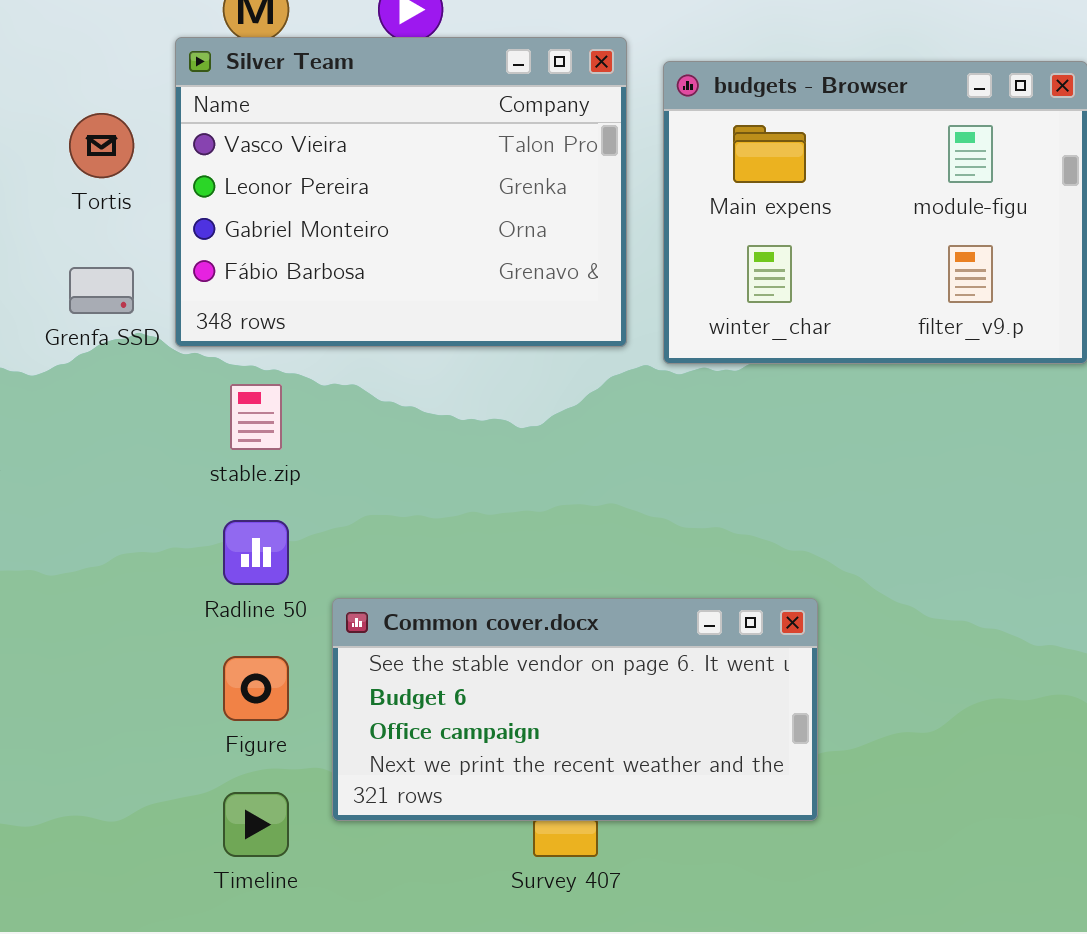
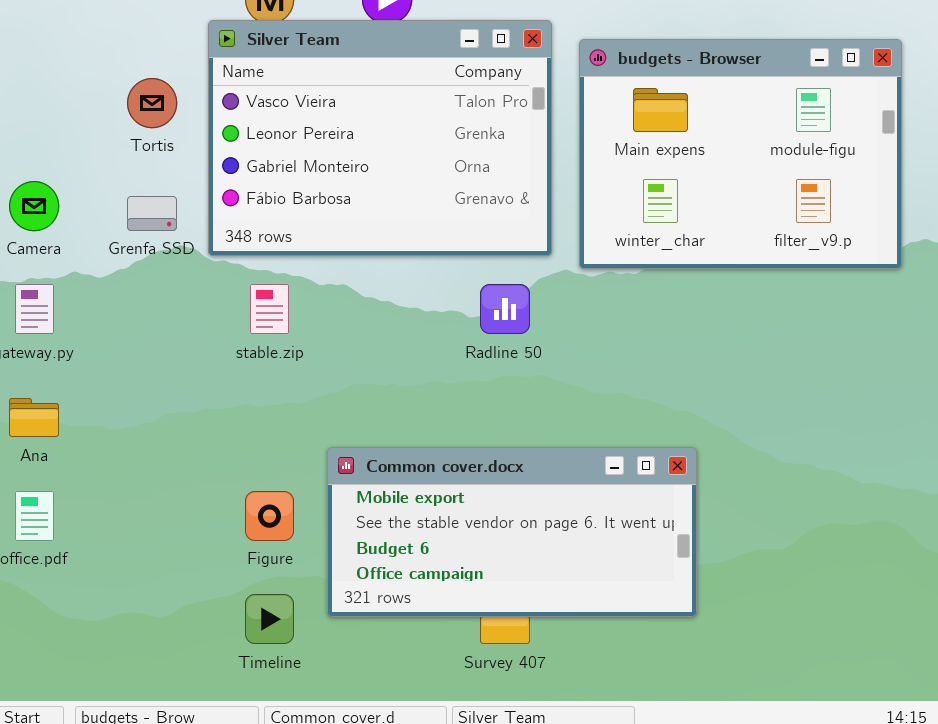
Radline 50: [223,520,289,585] -> [480,284,530,334], moved
Common cover.docx: [332,598,818,821] -> [327,447,697,617], scrolled up 1 row

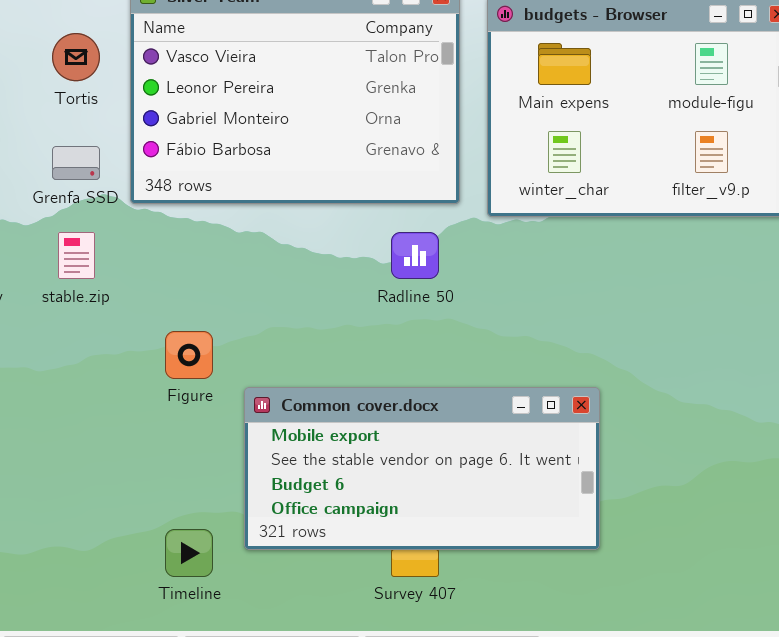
stable.zip: [250,284,289,334] -> [58,232,95,279], moved
Figure: [245,491,294,541] -> [165,331,213,379], moved

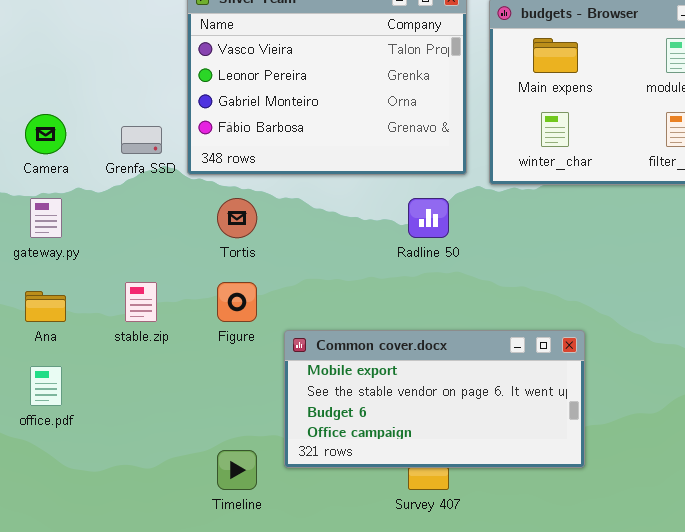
Tortis: [52,33,100,81] -> [217,198,257,238], moved
stable.zip: [58,232,95,279] -> [125,282,157,322], moved

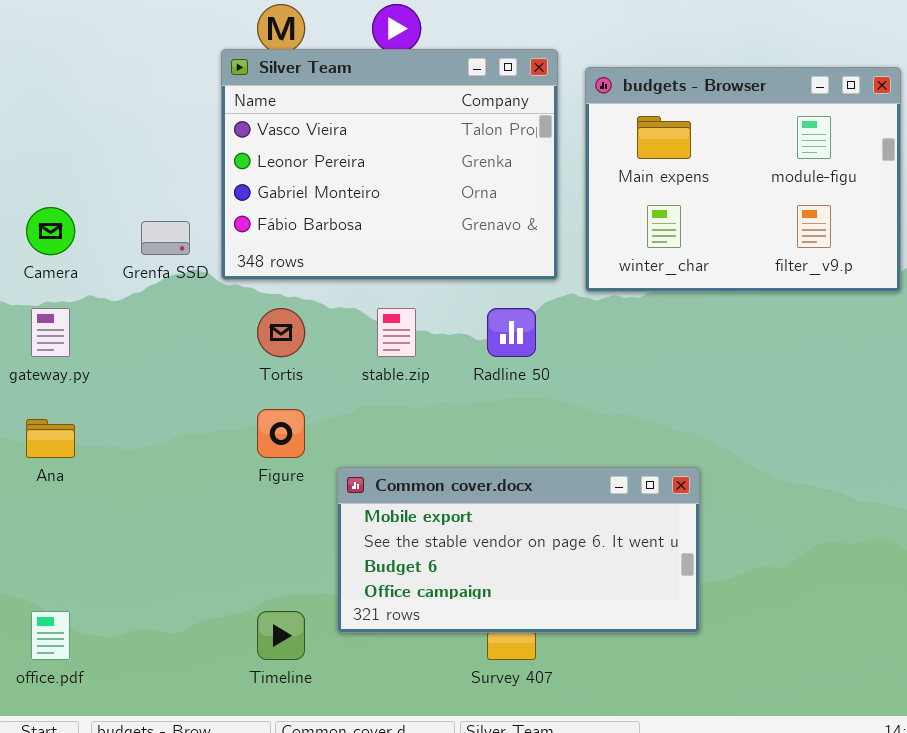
stable.zip: [125,282,157,322] -> [377,308,416,357], moved
office.pdf: [30,366,62,406] -> [31,611,70,660], moved

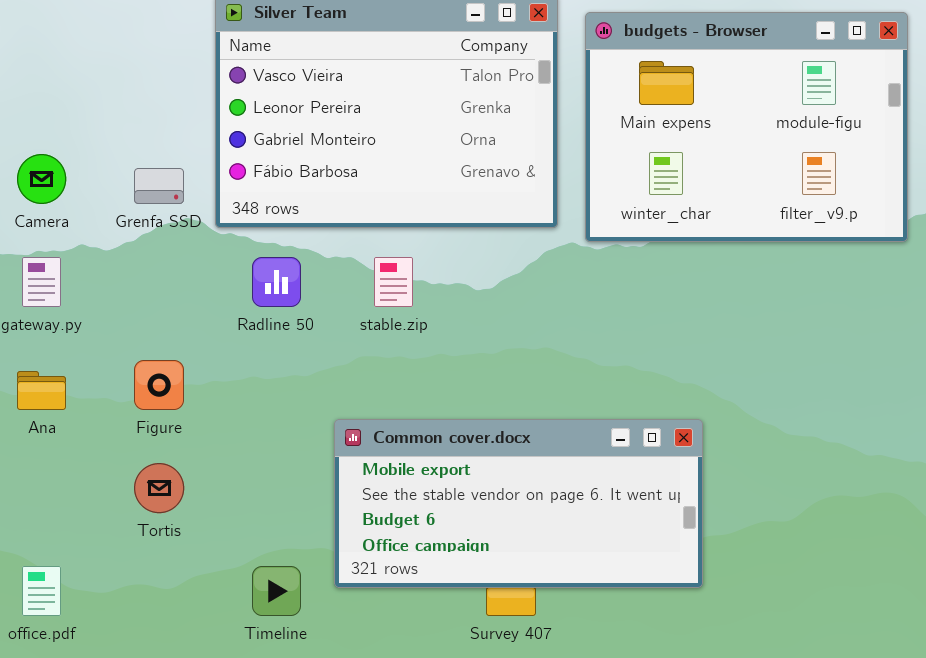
Tortis: [257,308,305,357] -> [134,463,184,513], moved
Radline 50: [487,308,536,357] -> [252,257,301,307], moved
Figure: [257,409,305,458] -> [134,360,184,410], moved

